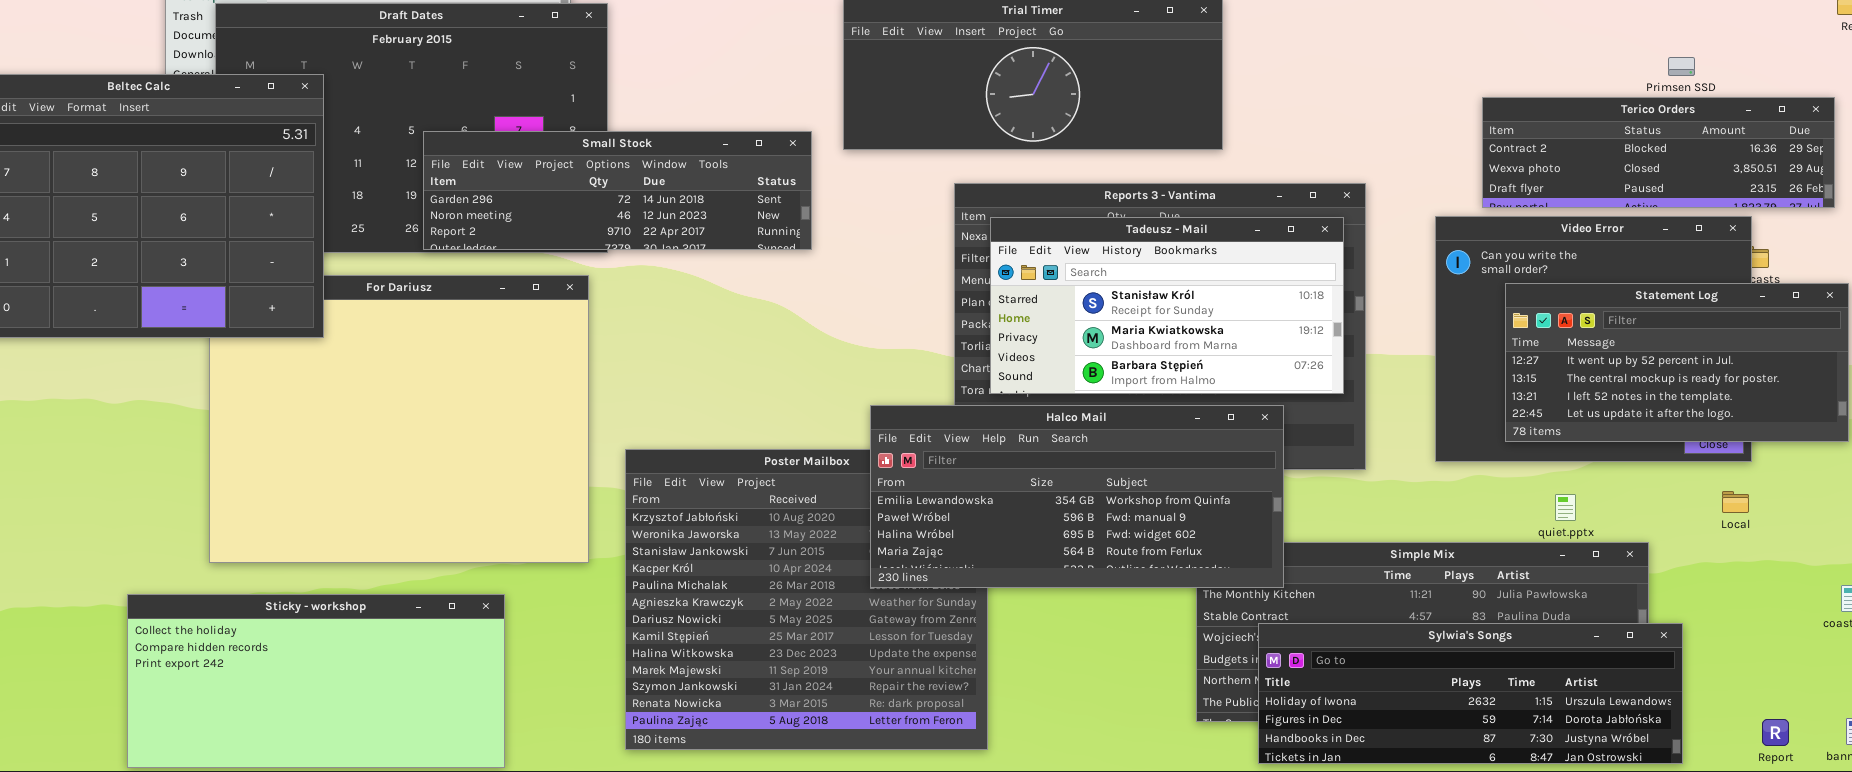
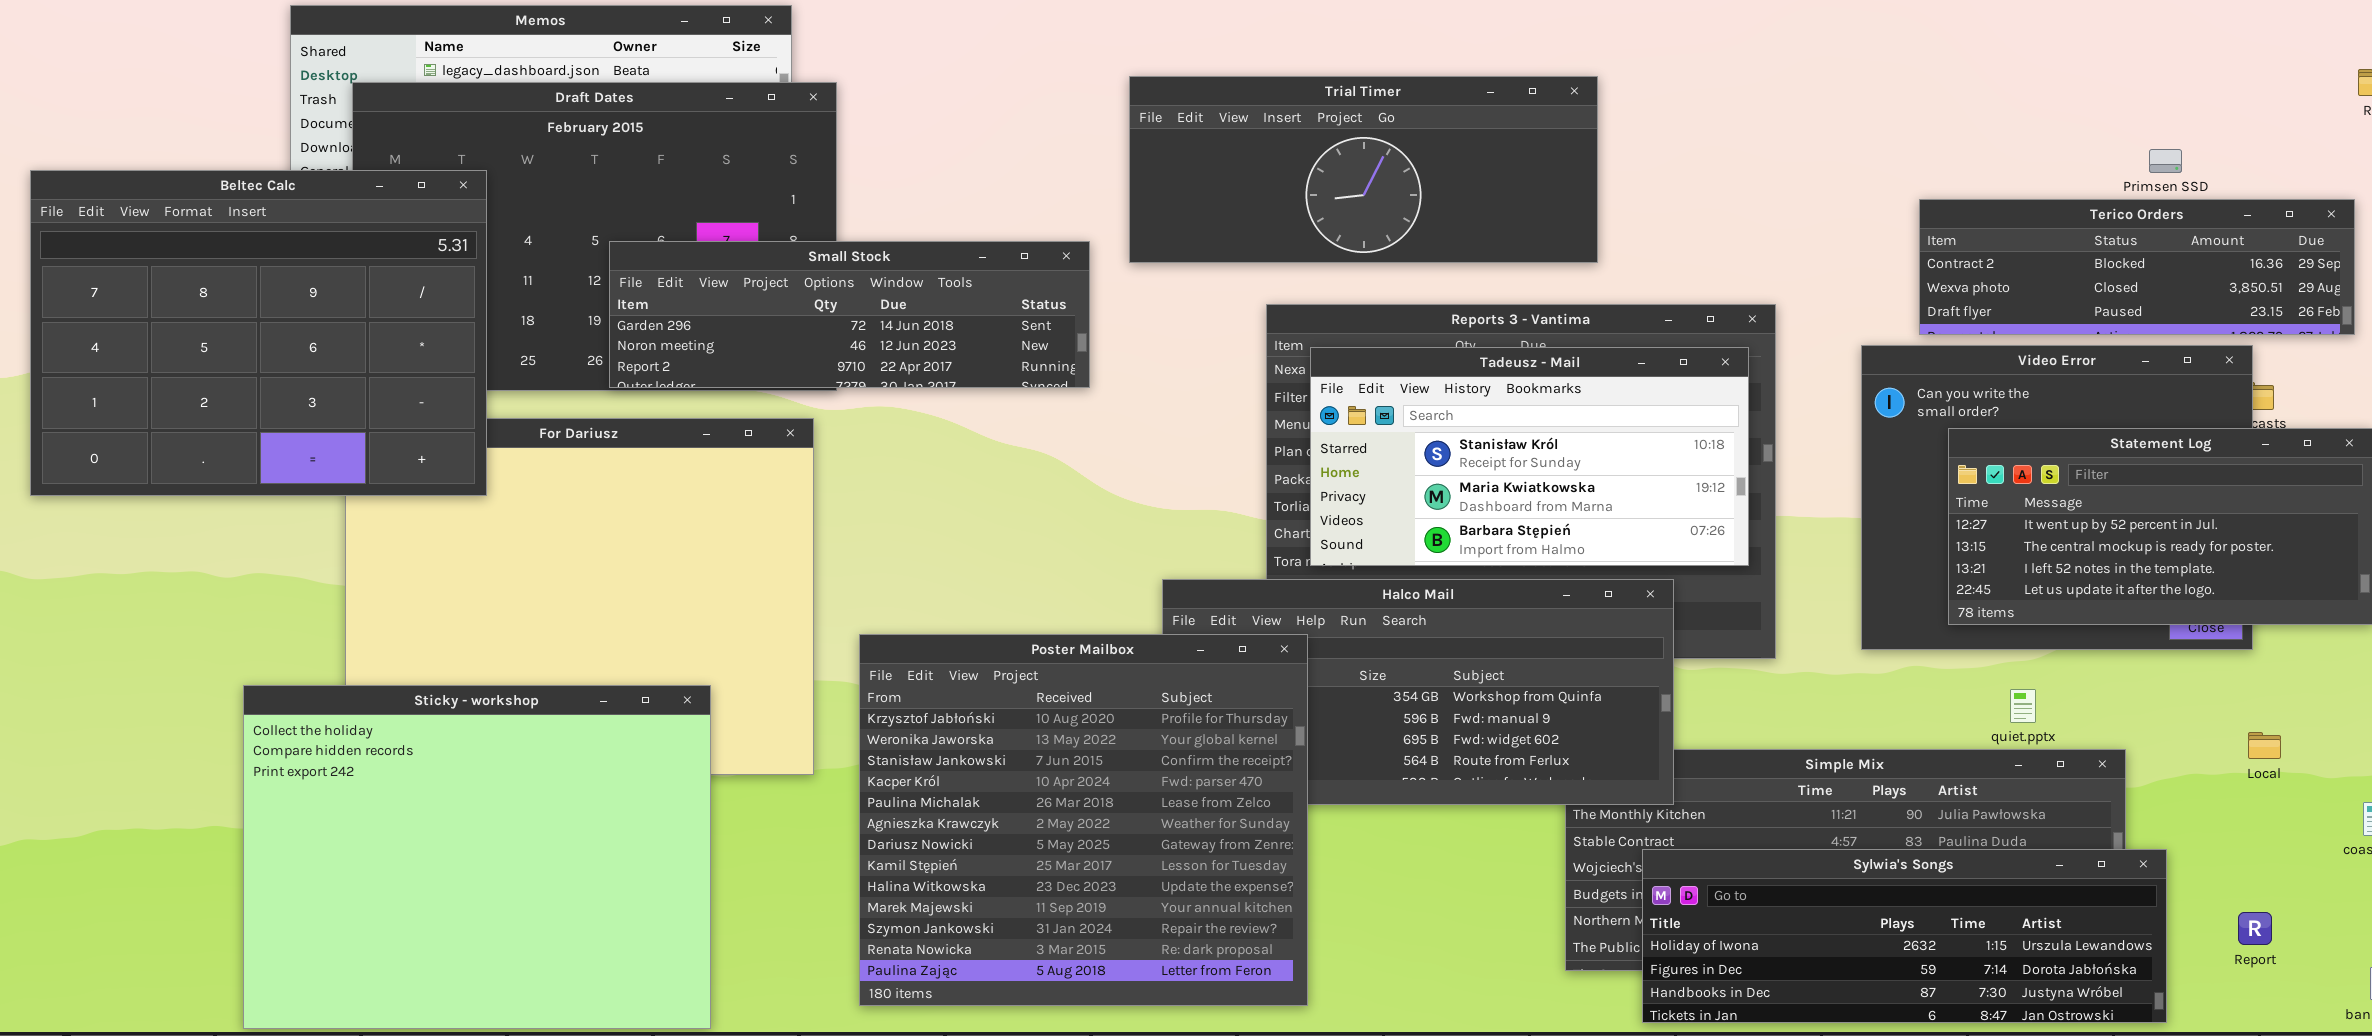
Poster Mailbox: [625,449,988,750] -> [859,634,1308,1006], raised
Local: [1722,491,1749,513] -> [2248,732,2281,759], moved
Sticky - workshop: [127,594,505,768] -> [243,685,711,1029], resized
Report: [1762,719,1789,746] -> [2238,912,2272,945], moved

